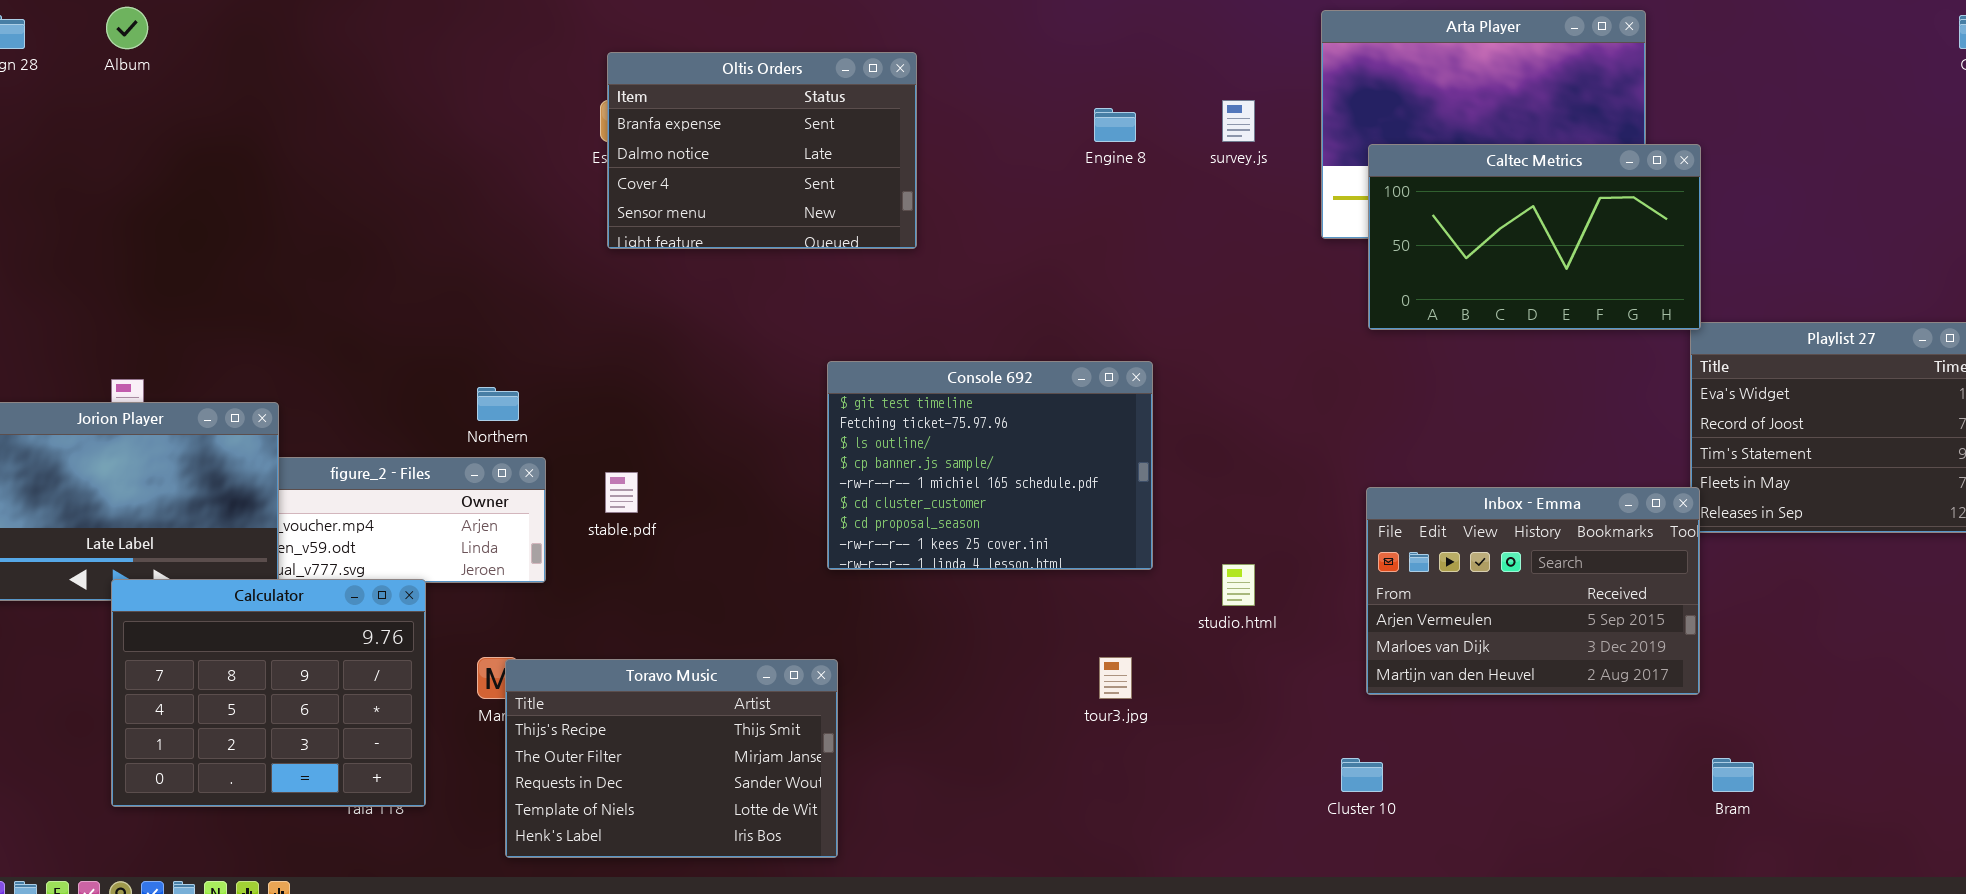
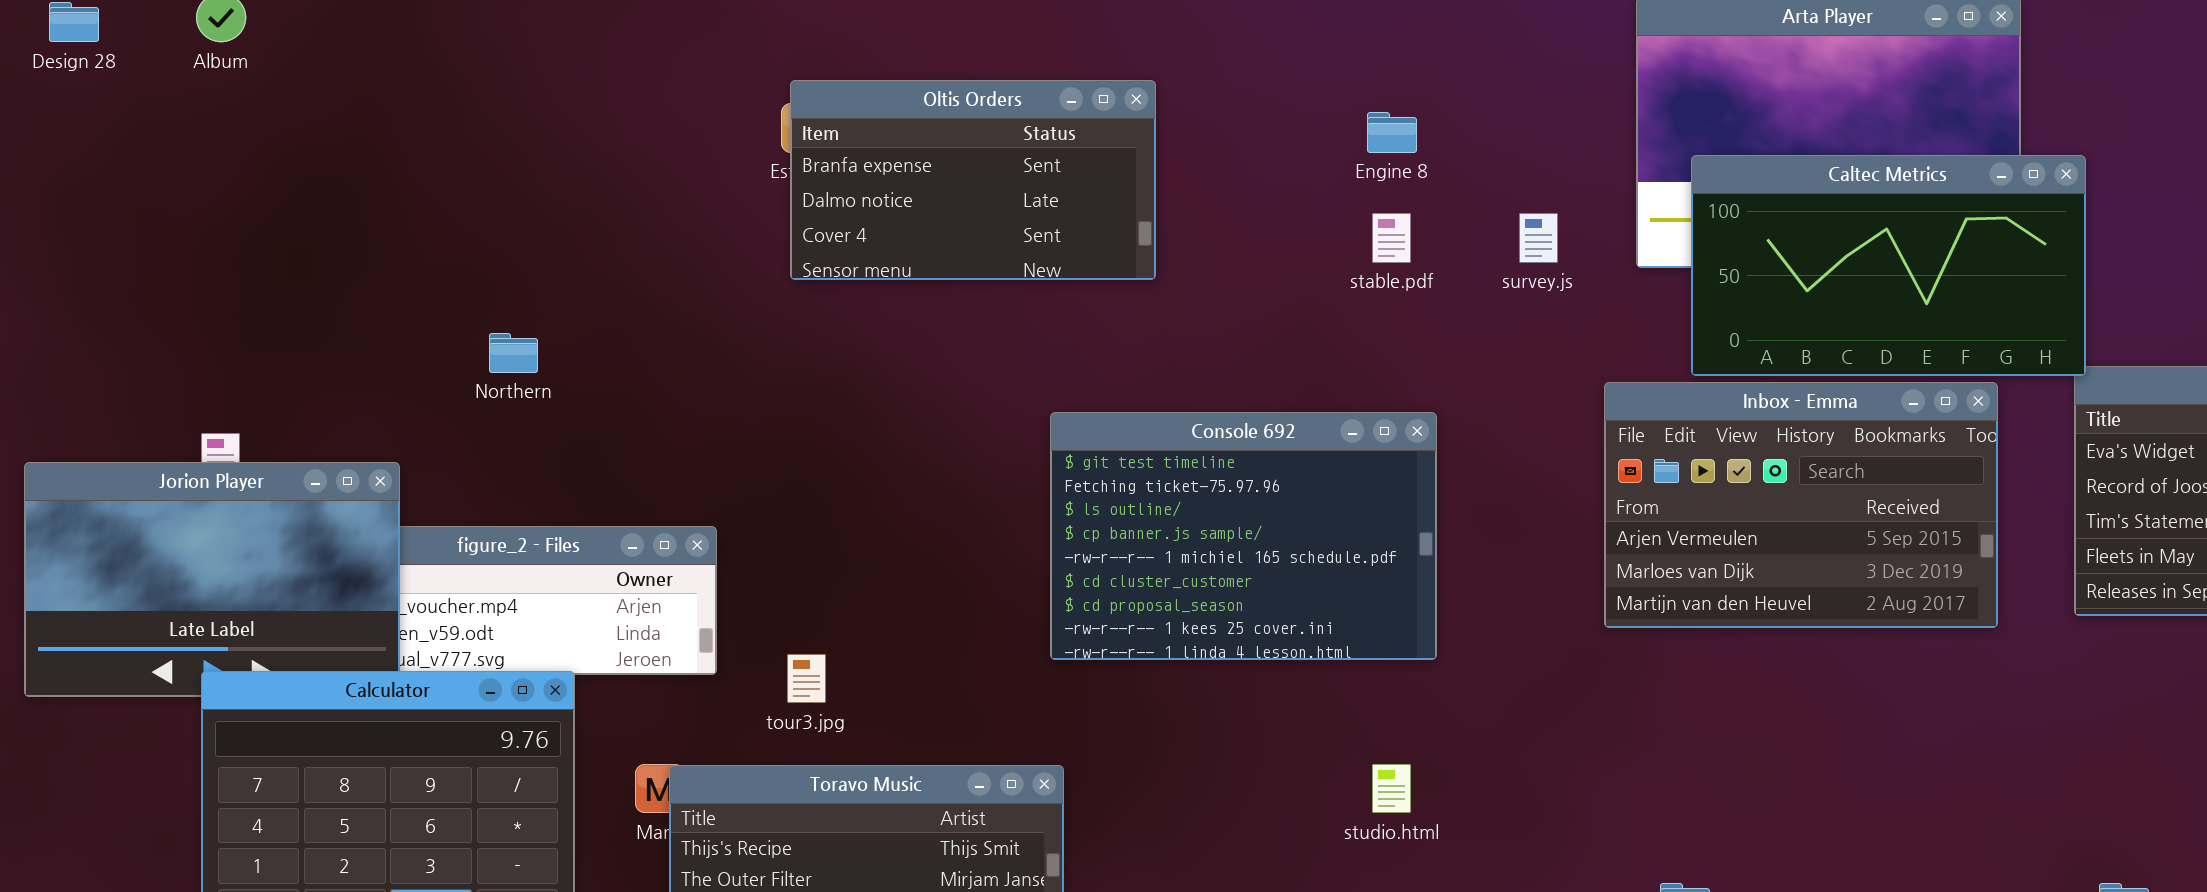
Oltis Orders: [607,52,917,249] -> [790,80,1156,280], resized
survey.js: [1222,100,1255,142] -> [1519,213,1558,263], moved
Northern: [477,387,519,421] -> [489,333,538,373], moved
stable.pdf: [605,472,638,513] -> [1372,213,1411,263], moved
Inbox - Emma: [1366,487,1700,695] -> [1604,382,1998,628], moved
studio.html: [1222,564,1255,606] -> [1372,764,1411,813], moved
tour3.jpg: [1099,657,1132,699] -> [787,654,826,703], moved

